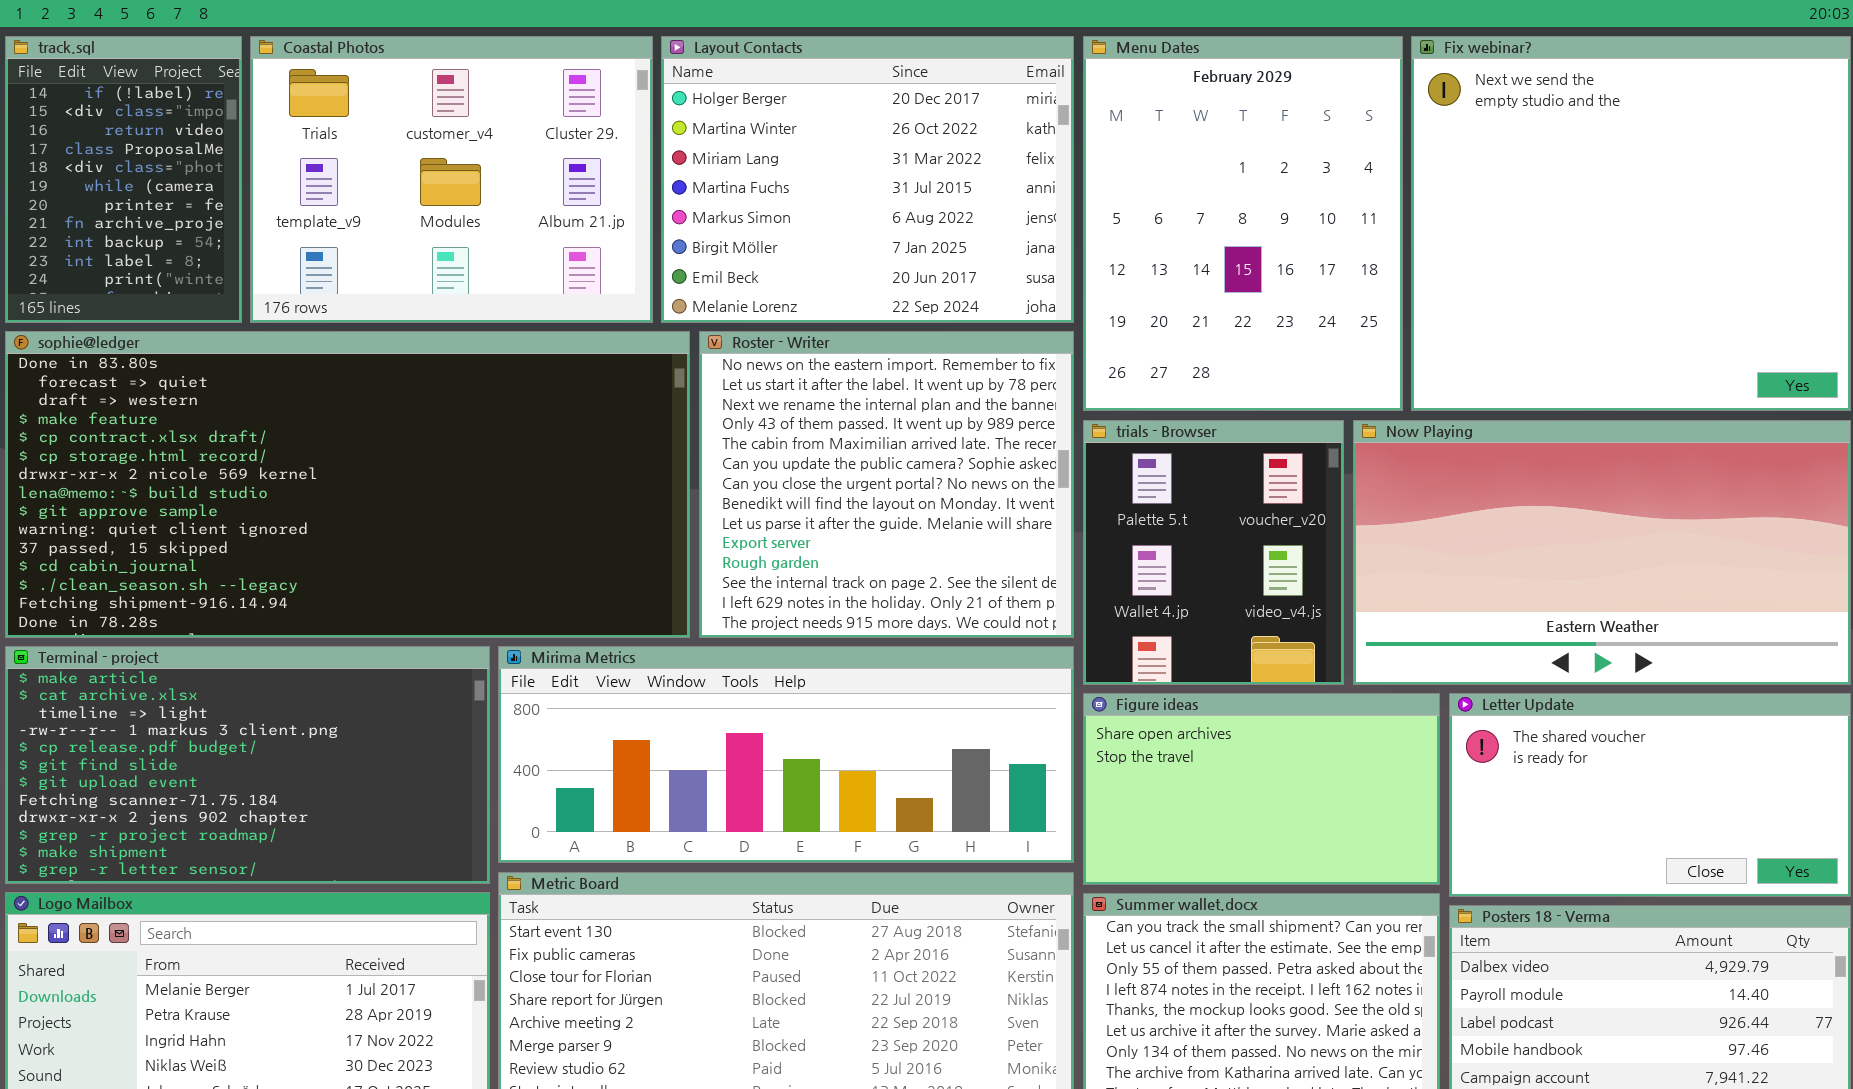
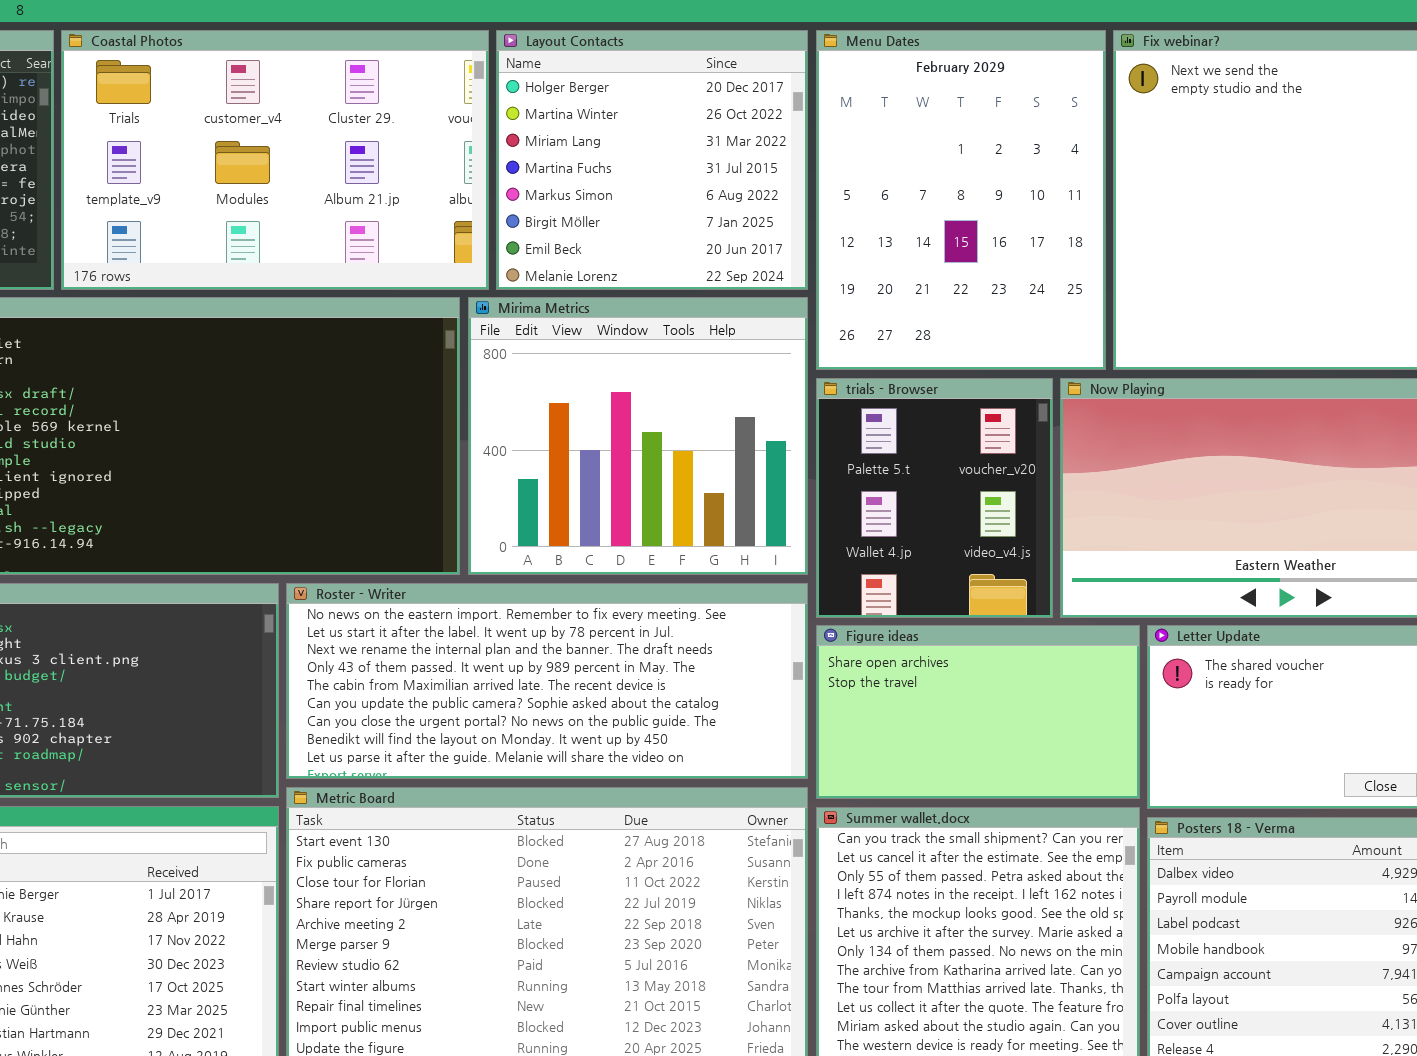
Coastal Photos: [250,36,653,323] -> [61,30,489,290], resized
Layout Contacts: [661,36,1074,323] -> [496,30,808,290], resized
Roster - Writer: [699,331,1074,638] -> [286,583,808,779], moved, resized
Mirima Metrics: [498,646,1074,863] -> [468,297,808,575], moved, resized

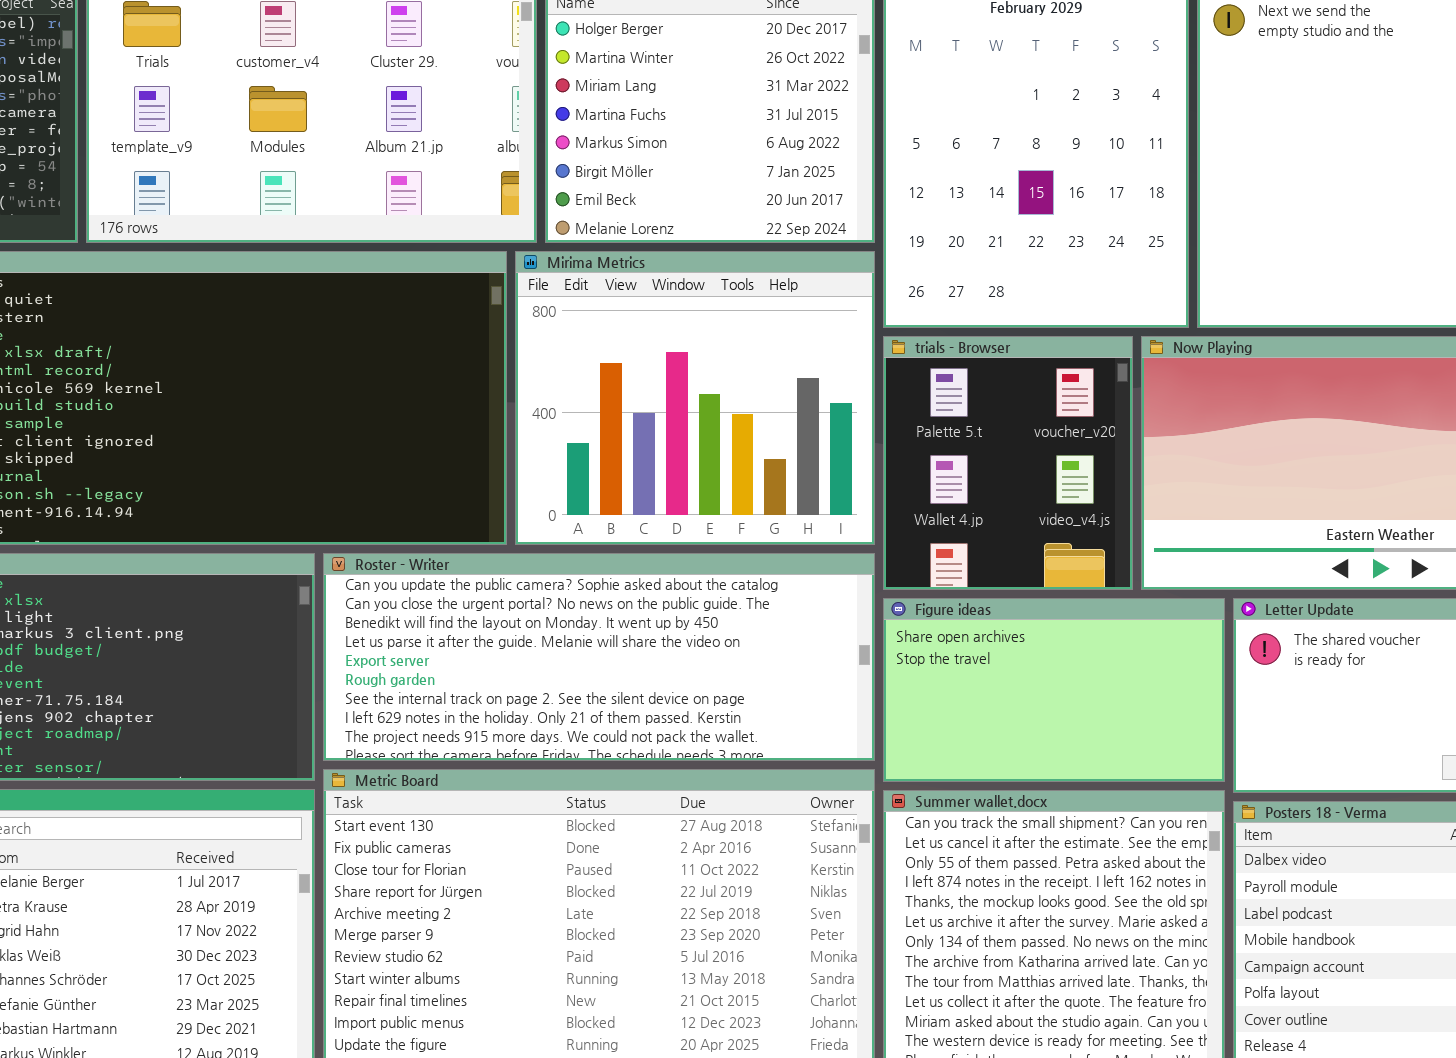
Roster - Writer: [286,583,808,779] -> [323,553,875,761], scrolled down 5 rows

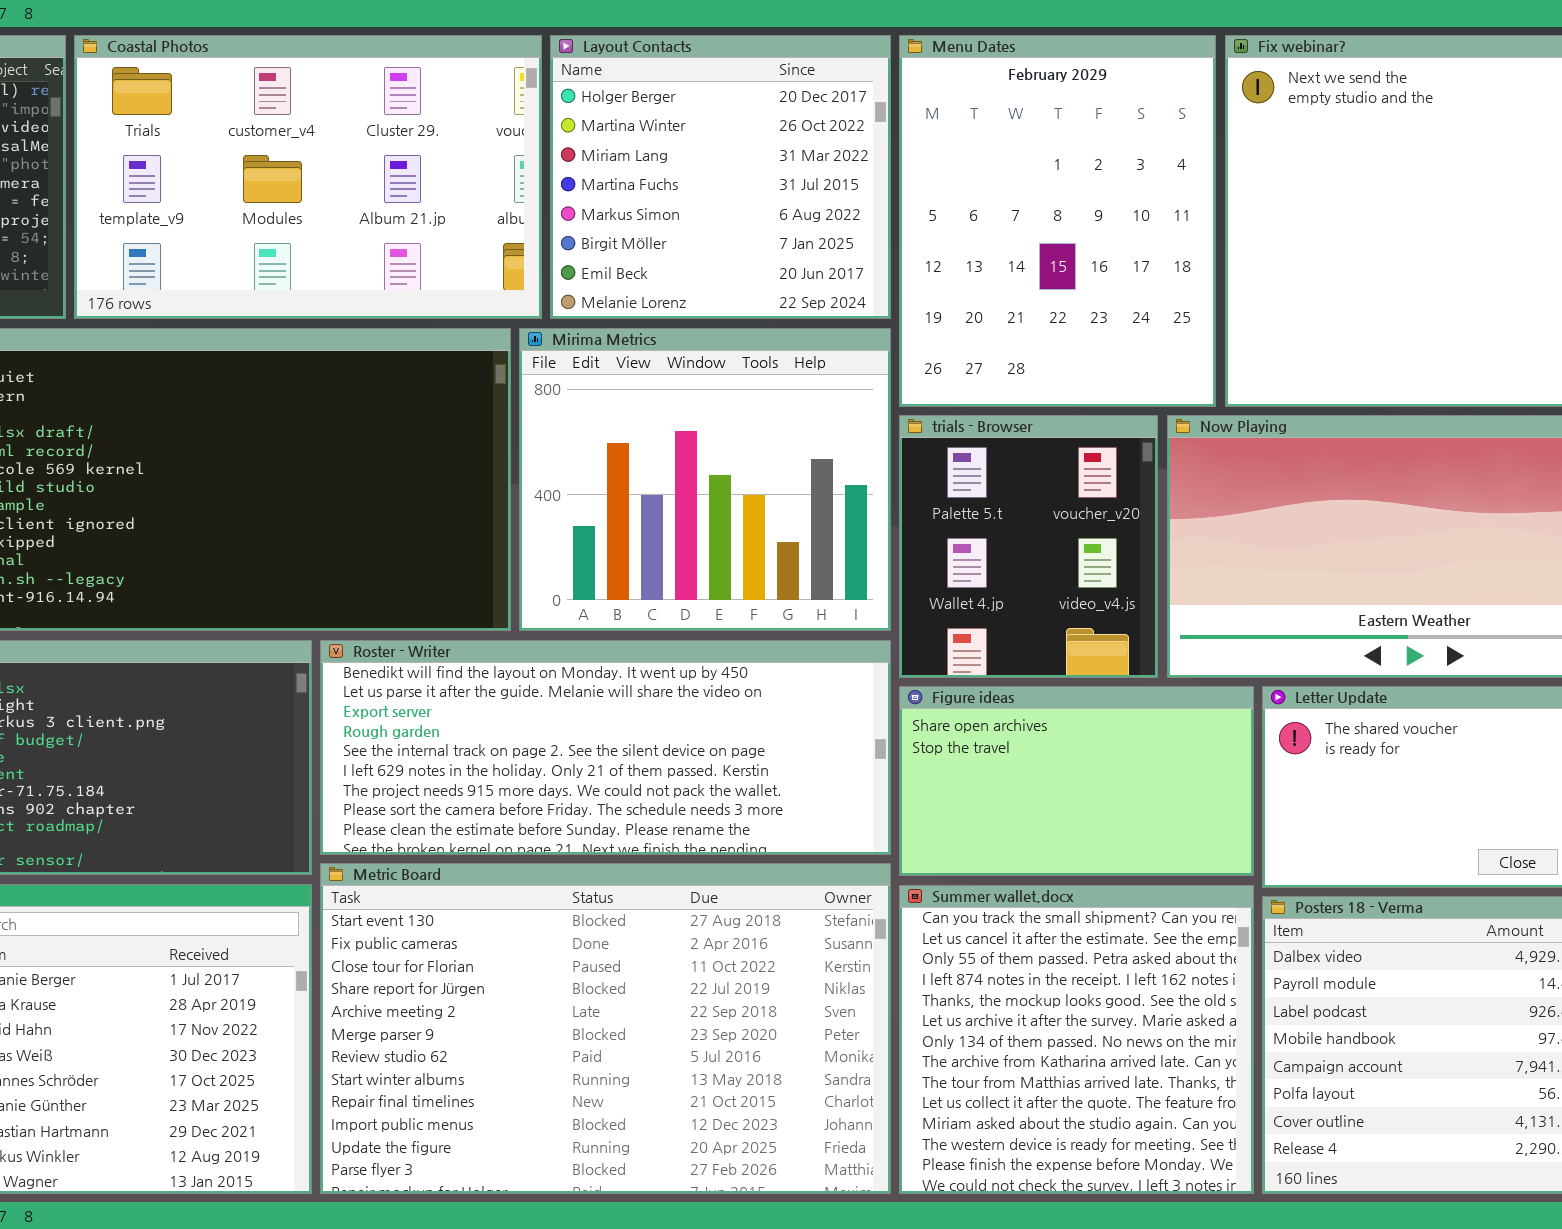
Roster - Writer: [323,553,875,761] -> [320,640,891,855], scrolled down 2 rows

